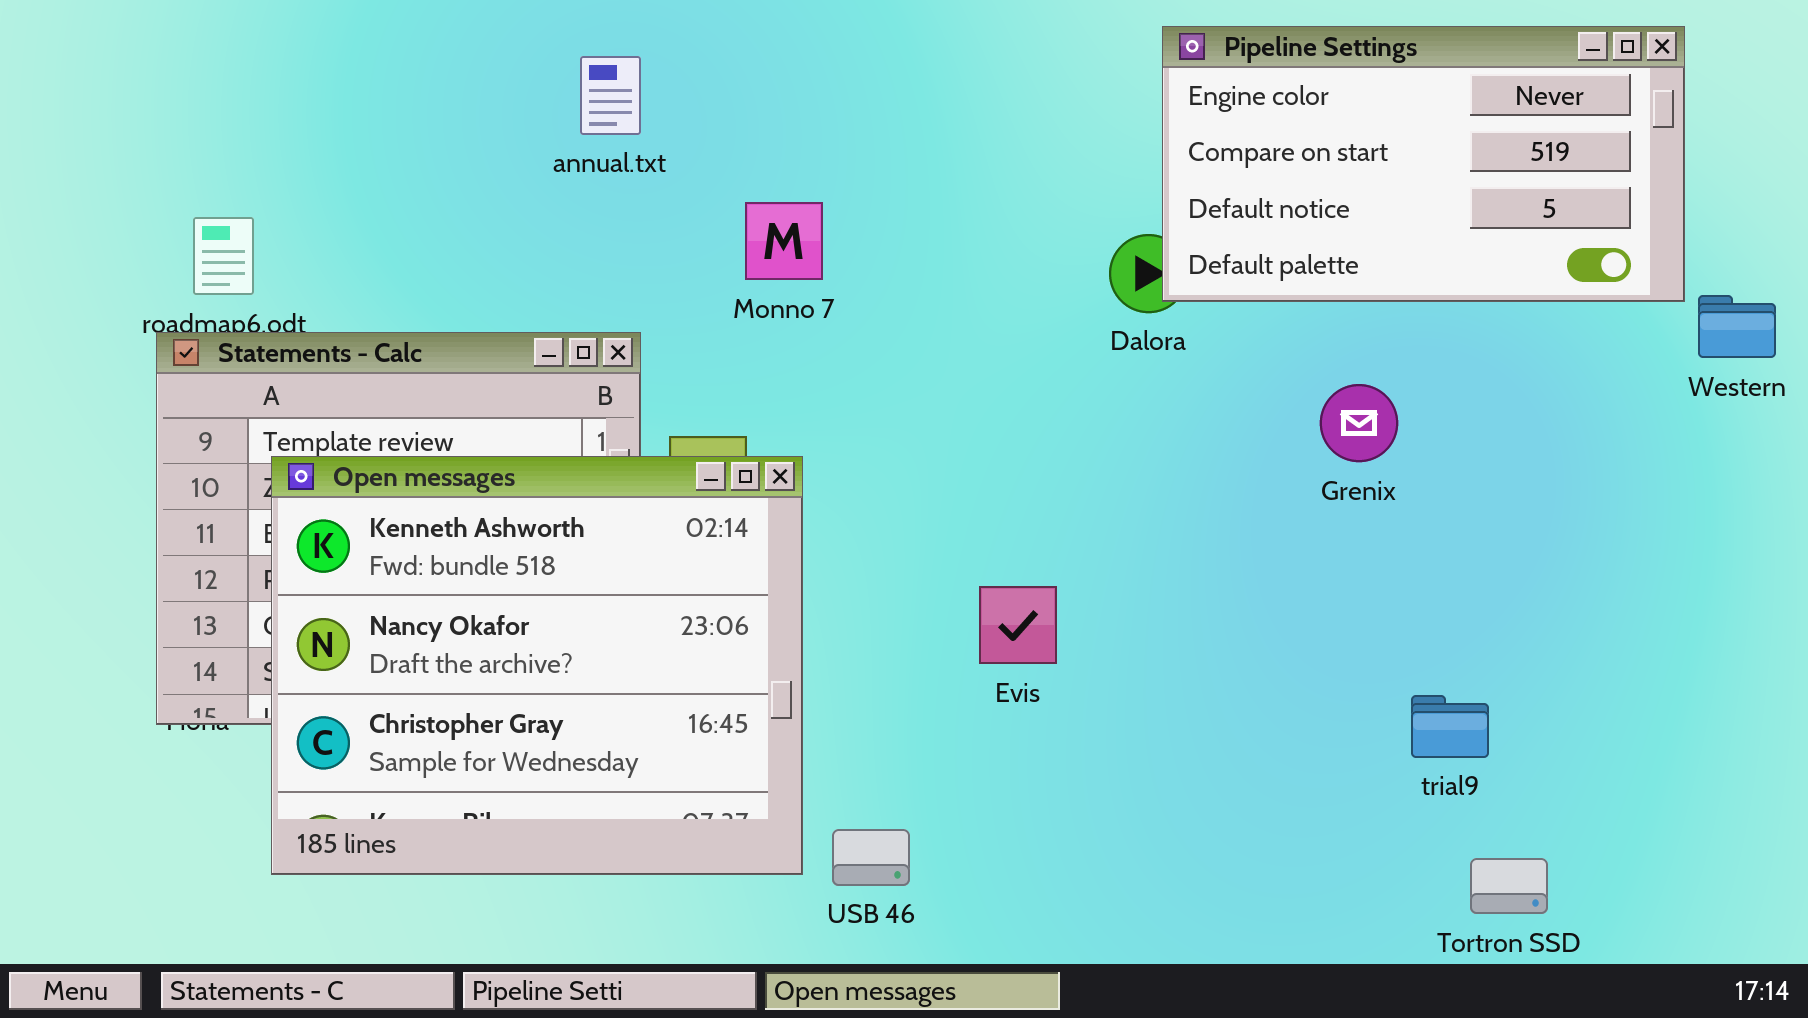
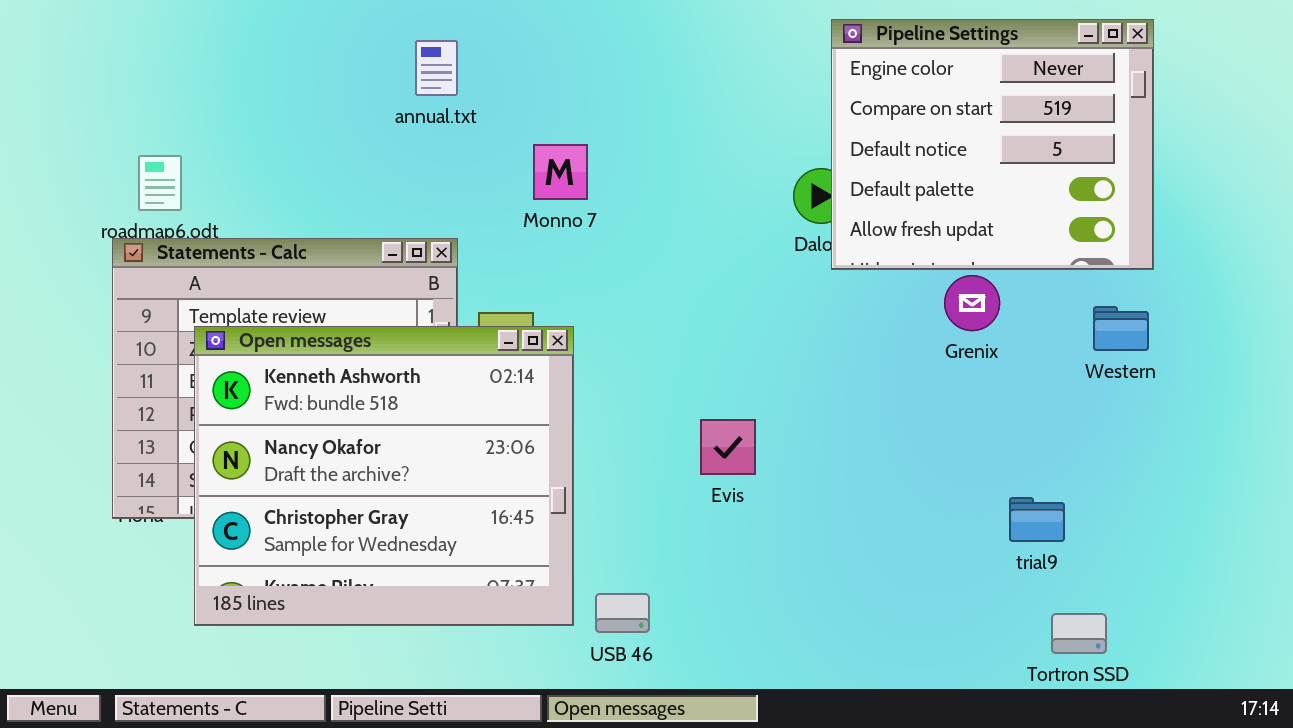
Pipeline Settings: [1162,26,1685,302] -> [831,19,1154,270], resized
Western: [1698,295,1776,358] -> [1093,306,1149,351], moved

